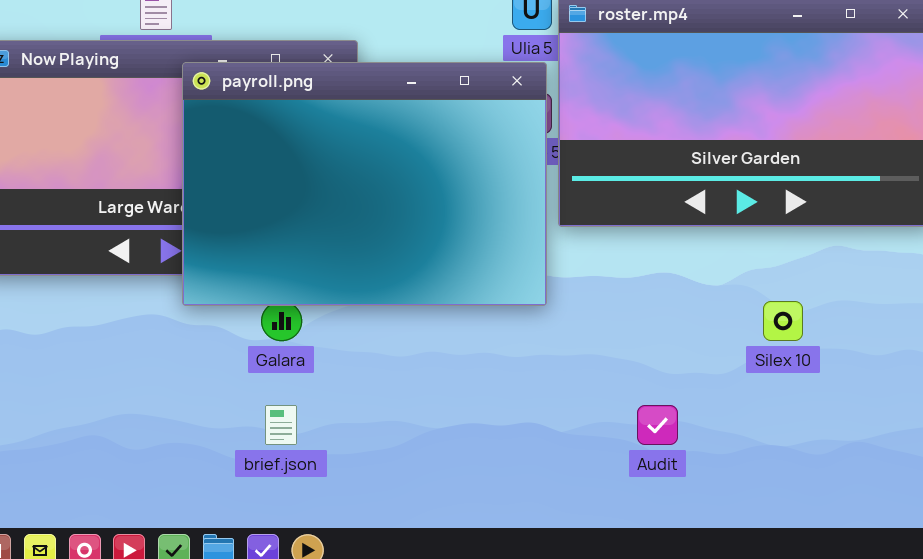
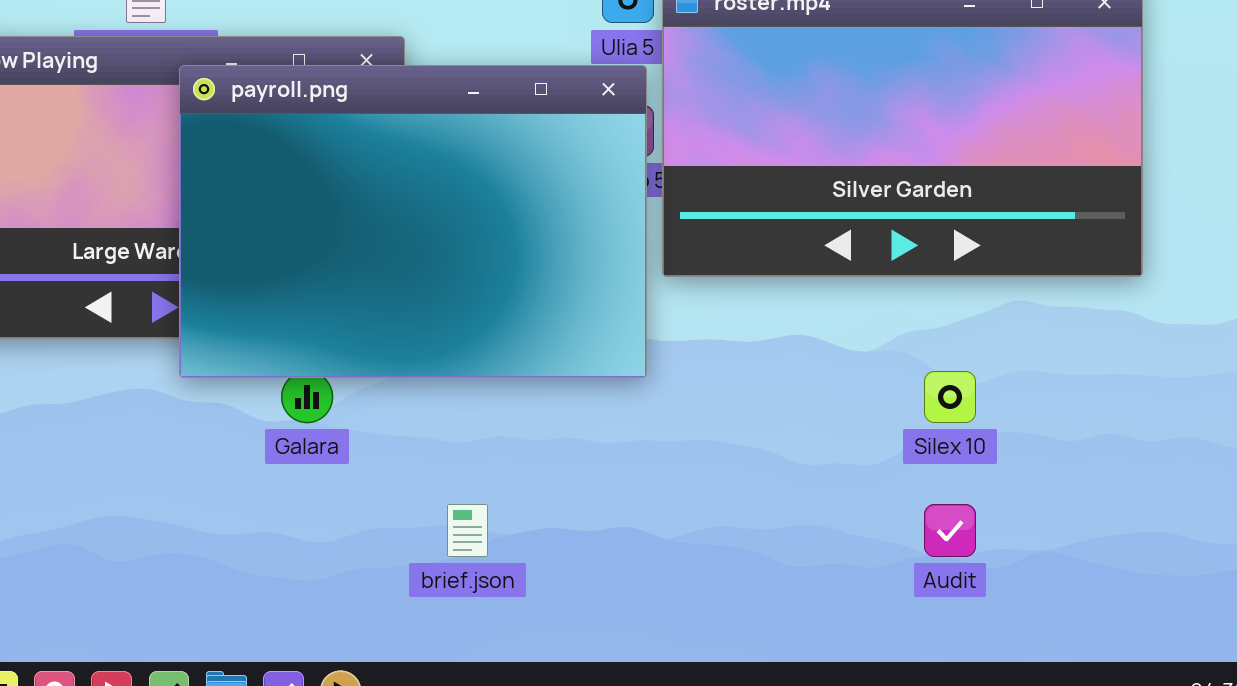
brief.json: [265,405,297,445] -> [447,504,488,557], moved
Audit: [637,405,678,445] -> [924,504,976,557], moved

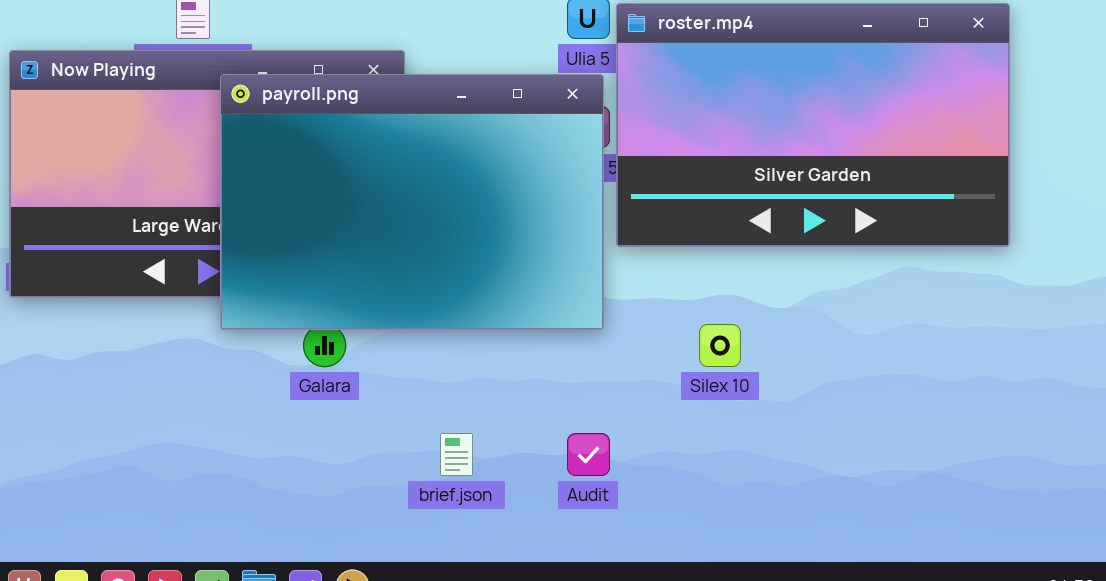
Silex 10: [924,371,976,423] -> [699,324,741,367], moved
Audit: [924,504,976,557] -> [567,433,610,476], moved

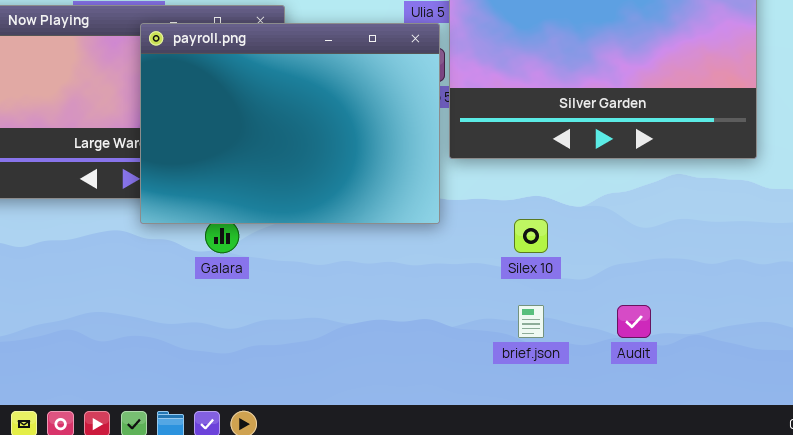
brief.json: [440,433,473,476] -> [518,305,544,338], moved
Audit: [567,433,610,476] -> [617,305,651,338], moved

